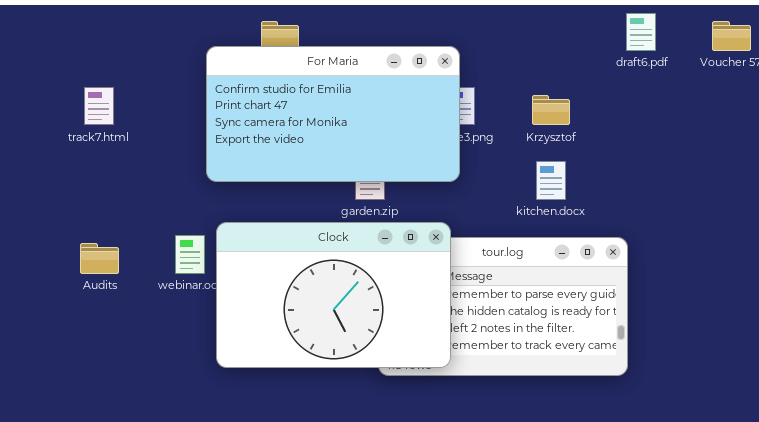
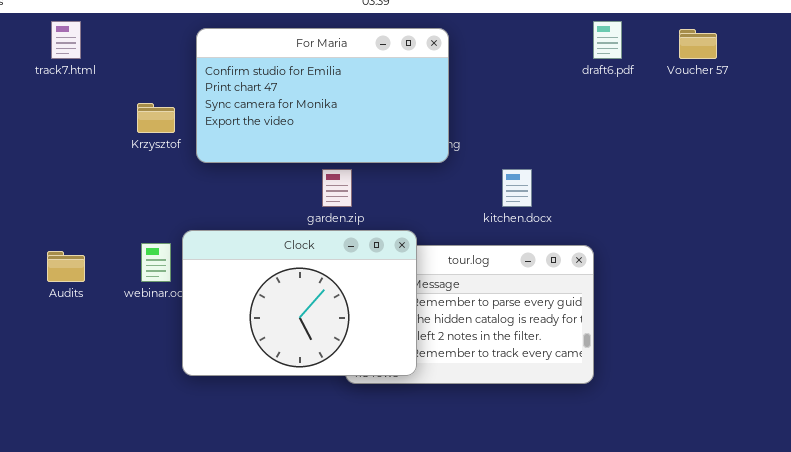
For Maria: [206,46,460,182] -> [196,28,449,163], moved
track7.html: [84,87,114,125] -> [51,21,81,59], moved
Krzysztof: [532,95,570,125] -> [137,103,175,133], moved

